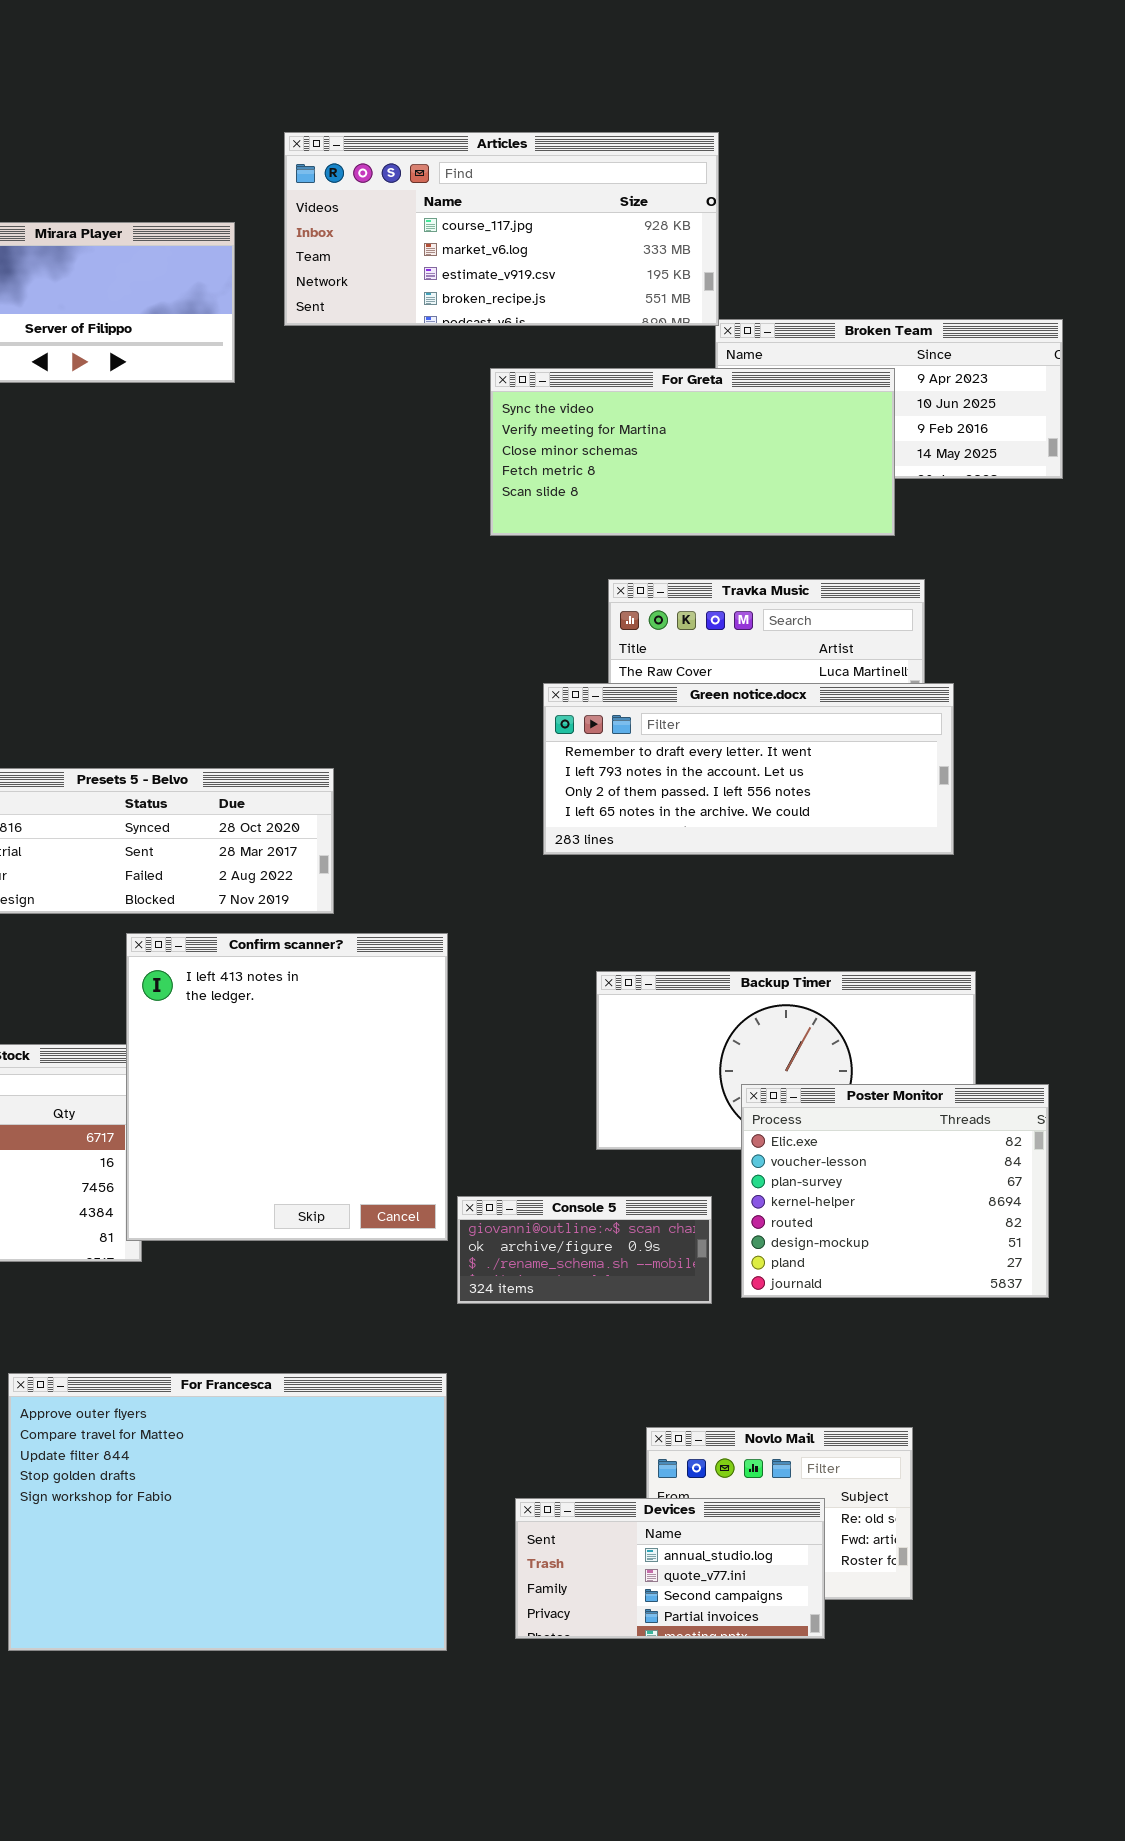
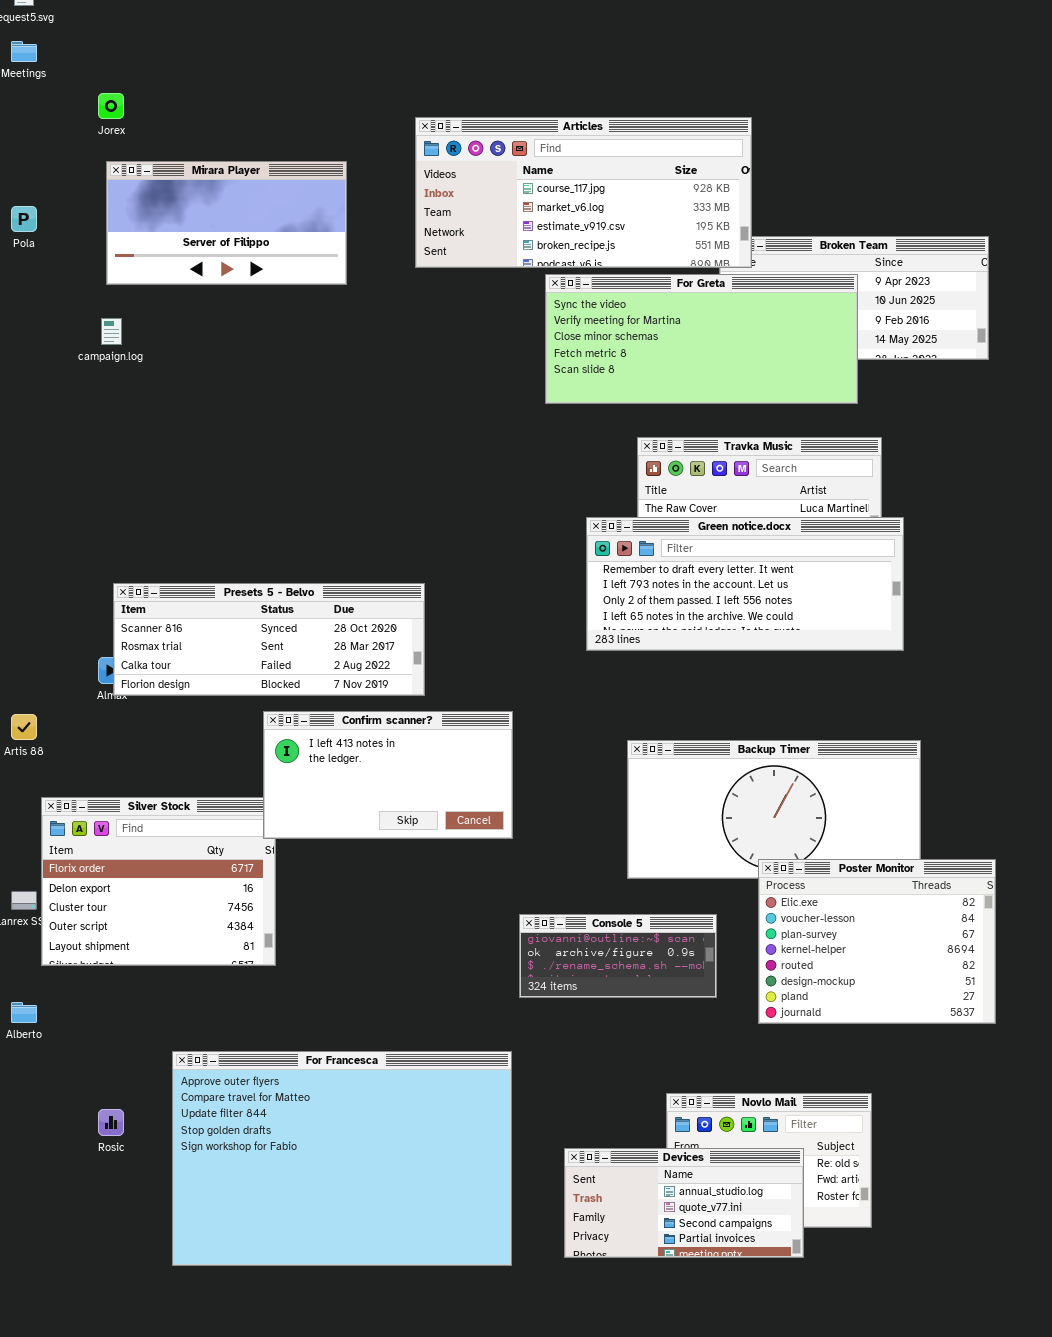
Articles: [284,132,719,326] -> [415,117,752,268], moved
Confirm scanner?: [126,933,448,1241] -> [263,711,513,839], resized
Poster Monitor: [741,1084,1049,1298] -> [758,859,996,1024], moved

